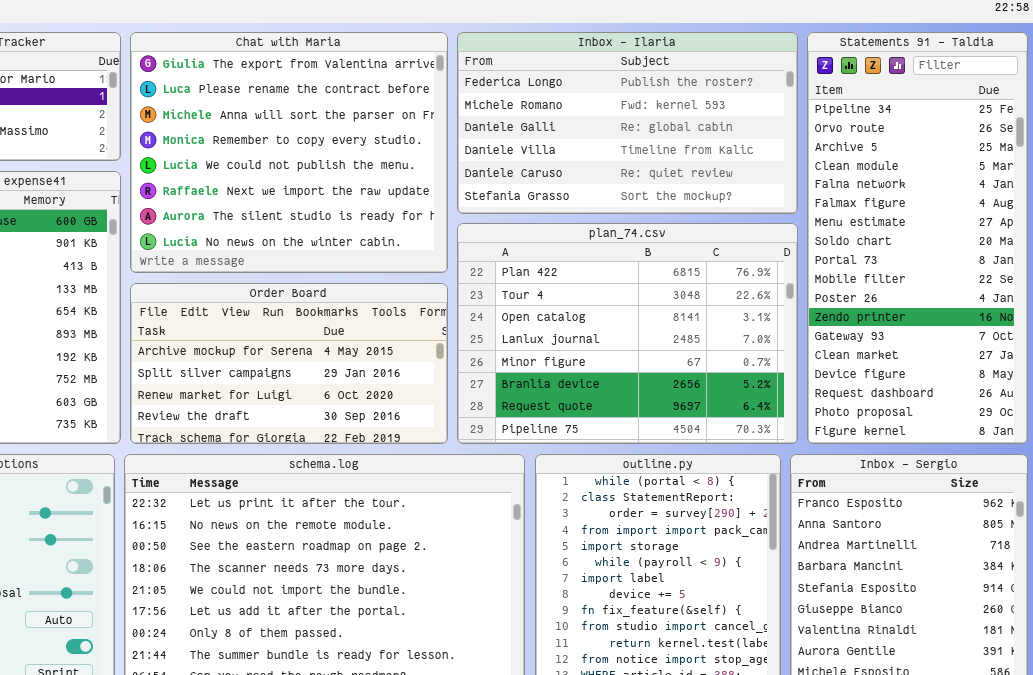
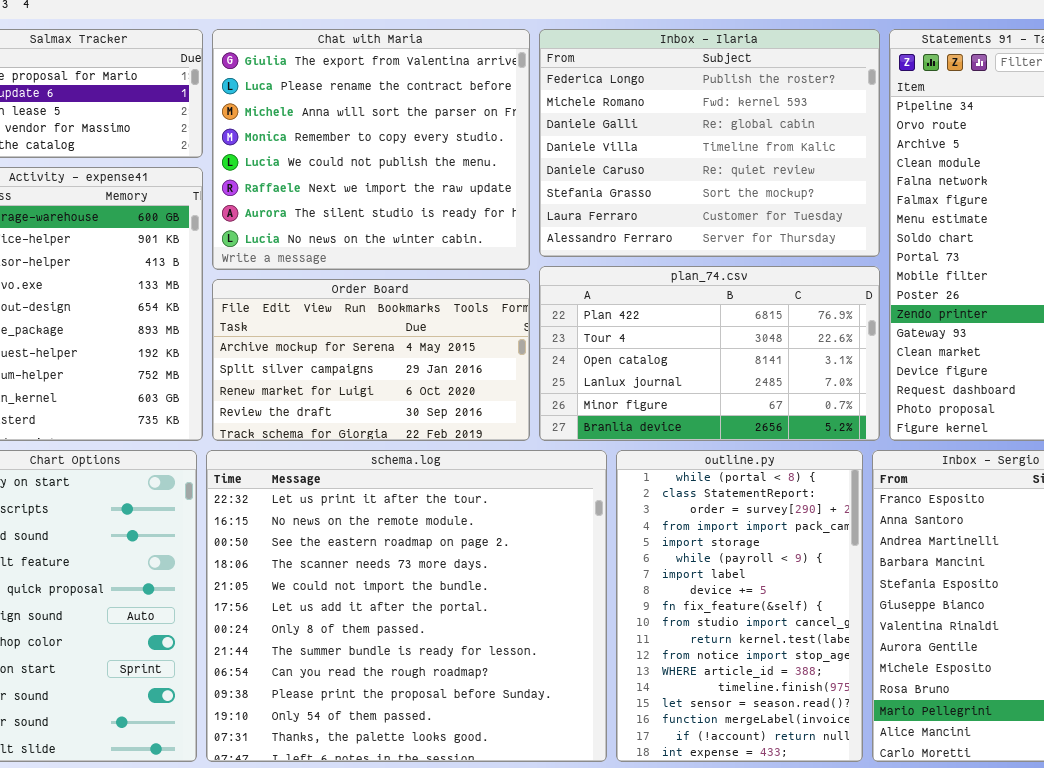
Inbox - Ilaria: [457,32,798,214] -> [539,29,880,257], resized
plan_74.csv: [457,223,798,444] -> [539,266,880,441], resized

